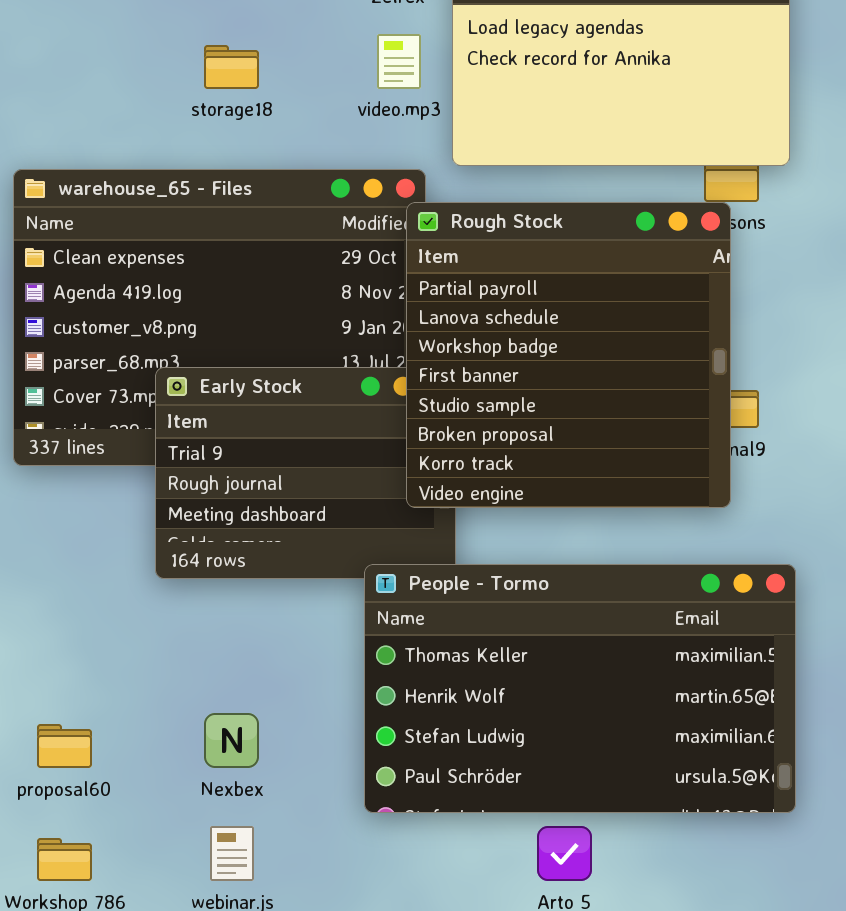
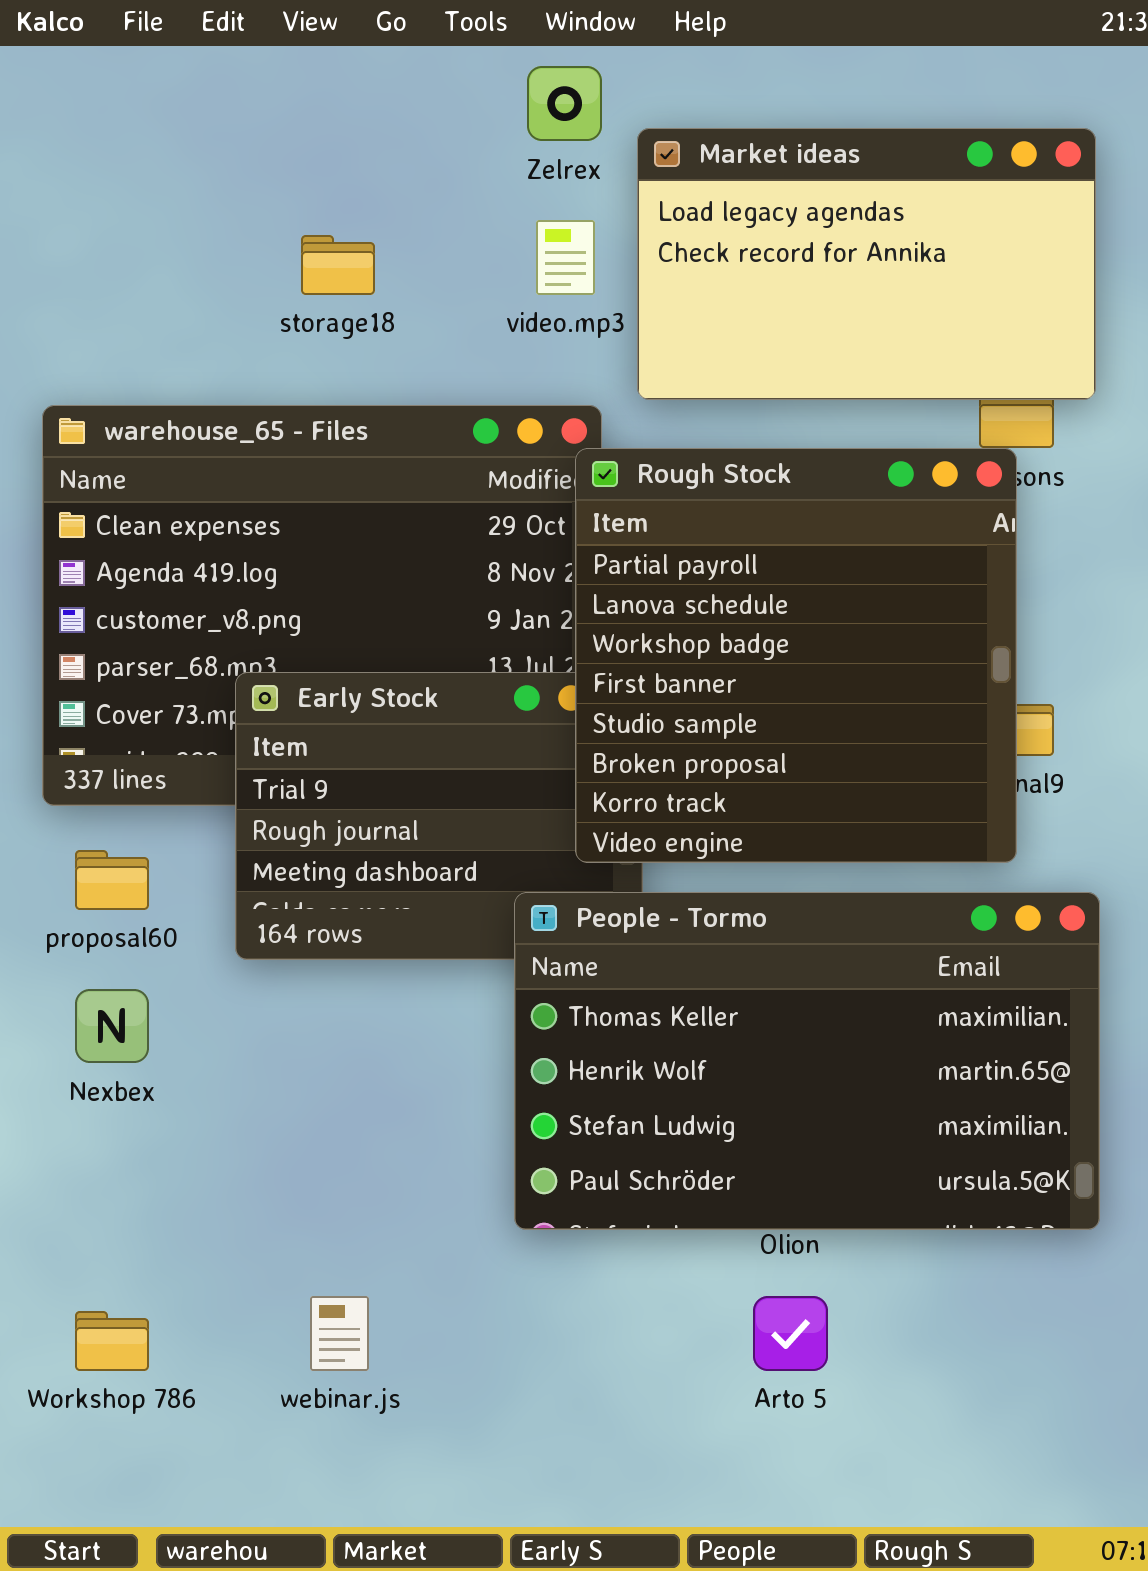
People - Tormo: [364,564,796,813] -> [514,892,1100,1230], moved
Nexbex: [204,713,259,768] -> [75,989,149,1063], moved
proposal60: [37,724,92,768] -> [75,850,149,910], moved

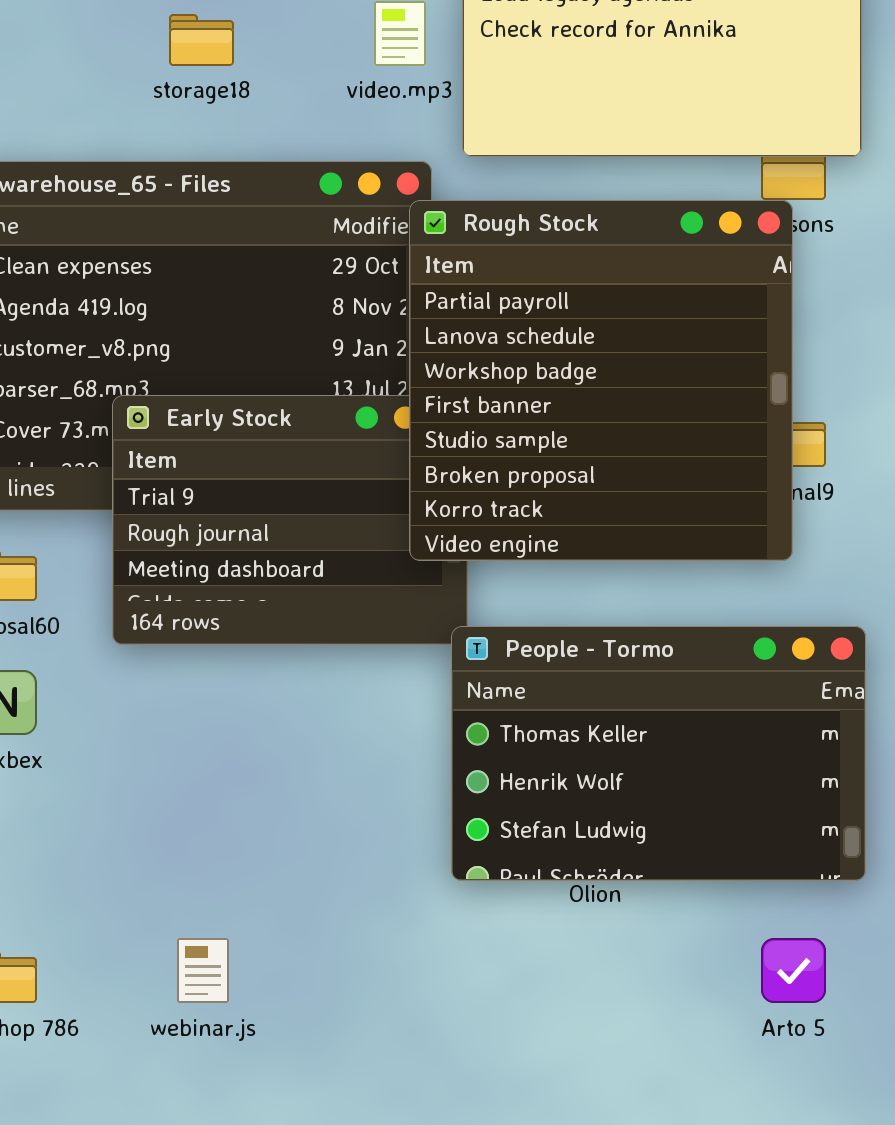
People - Tormo: [514,892,1100,1230] -> [451,626,866,881], resized
Arto 5: [753,1296,828,1371] -> [761,938,826,1003], moved

